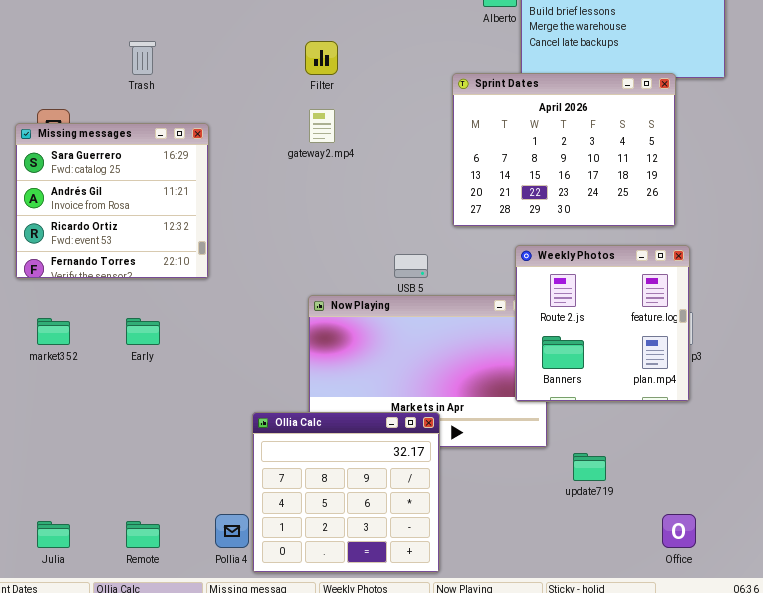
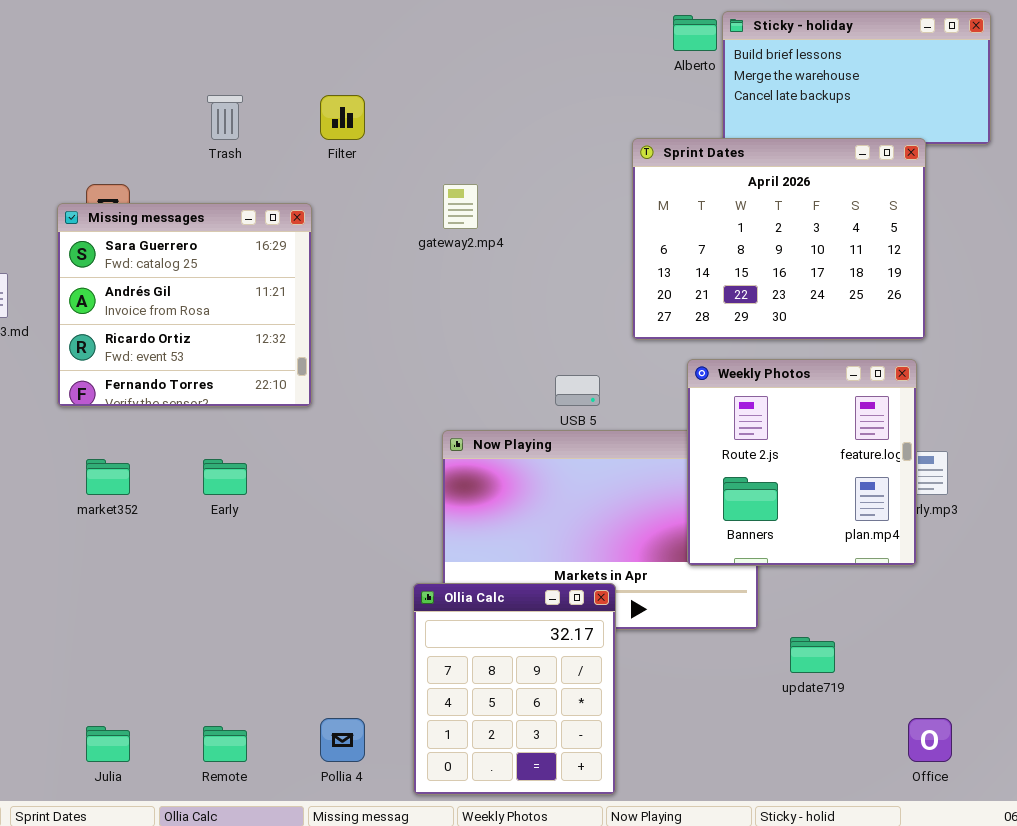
Filter: [305,41,338,75] -> [320,95,365,140], moved
Weekly Photos: [515,245,690,402] -> [687,359,917,566], moved
Ollia Calc: [252,412,440,573] -> [413,583,616,795], resized

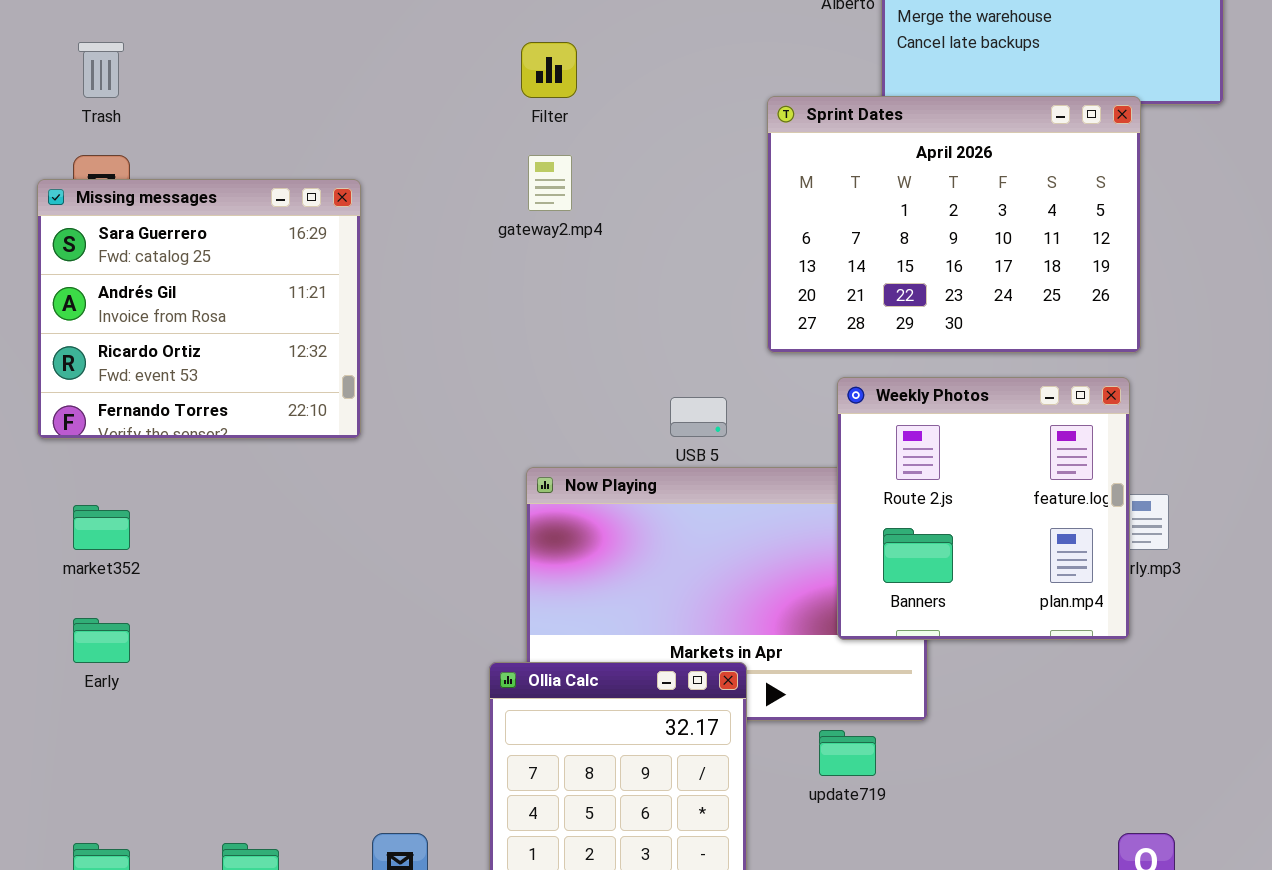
Trash: [207,95,243,140] -> [78,42,124,98], moved
Filter: [320,95,365,140] -> [521,42,577,98], moved
Early: [203,459,247,495] -> [73,618,130,663], moved
update719: [790,637,835,673] -> [819,730,876,776], moved

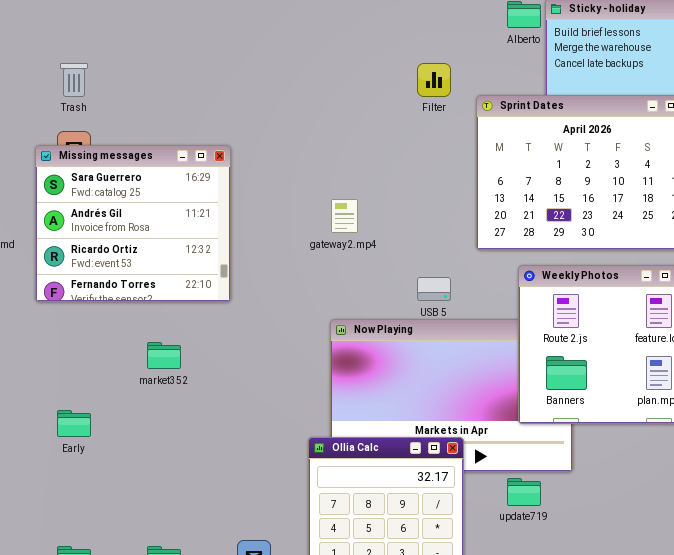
Filter: [521,42,577,98] -> [417,63,451,97], moved
gateway2.mp4: [528,155,572,211] -> [331,199,358,233], moved
market352: [73,505,130,550] -> [147,342,181,369], moved

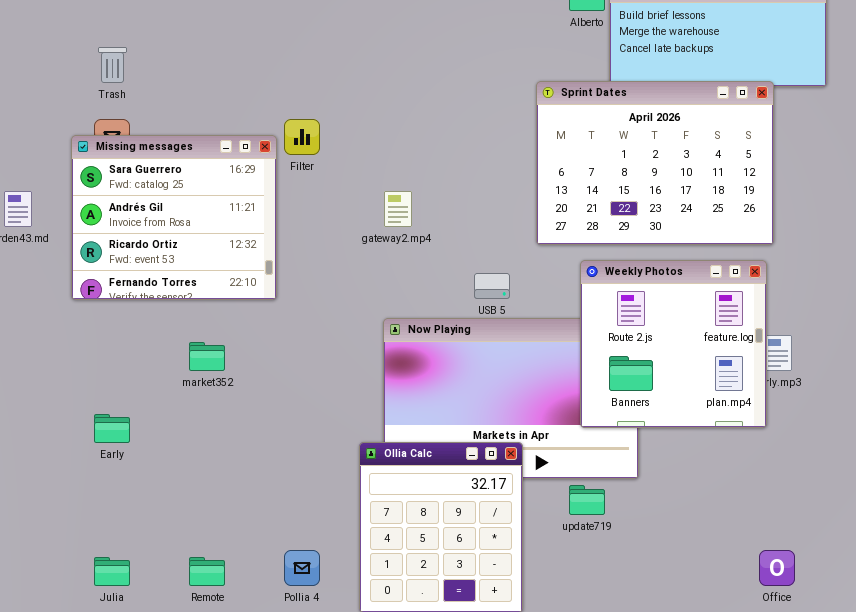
Filter: [417,63,451,97] -> [284,119,320,155], moved

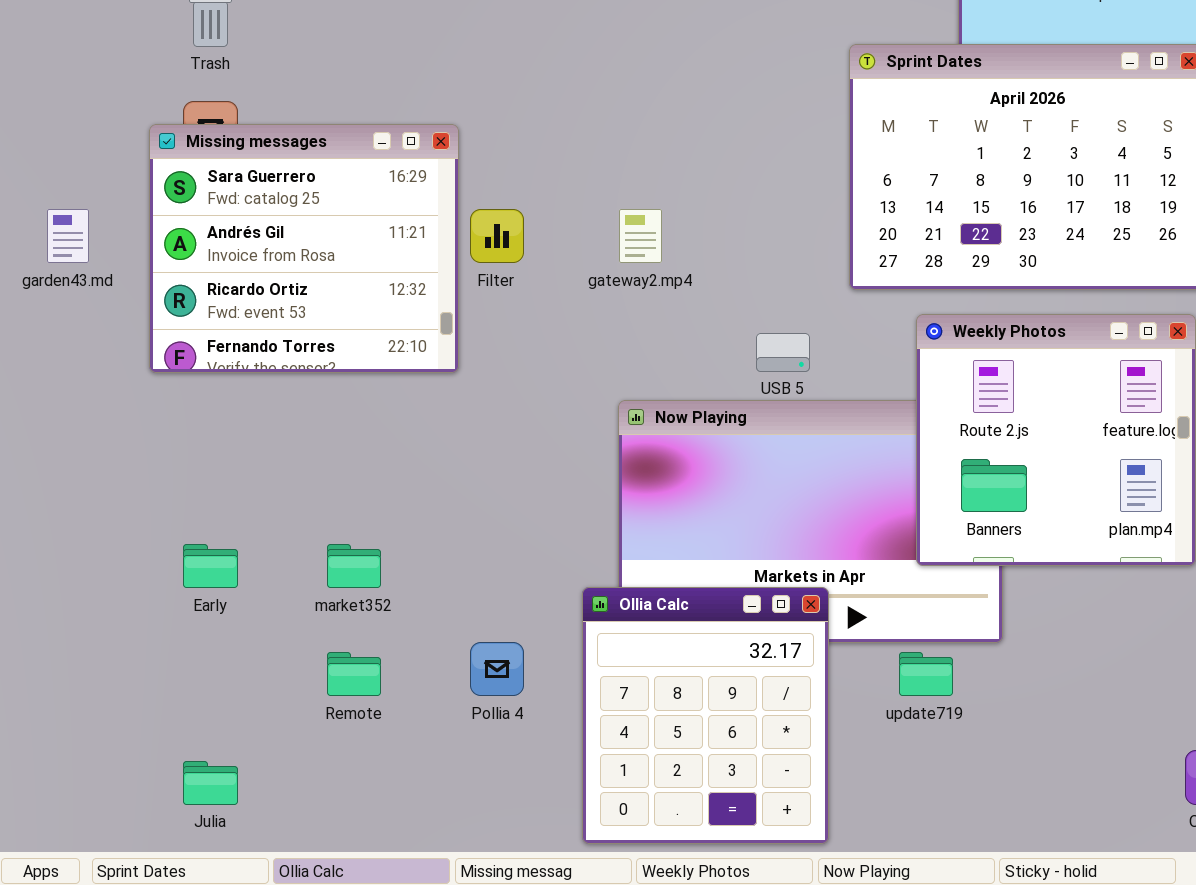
Filter: [284,119,320,155] -> [470,209,524,263], moved
market352: [189,342,225,371] -> [327,544,381,588], moved
Pollia 4: [284,550,320,586] -> [470,642,524,696], moved
Remote: [189,557,225,586] -> [327,652,381,696], moved

